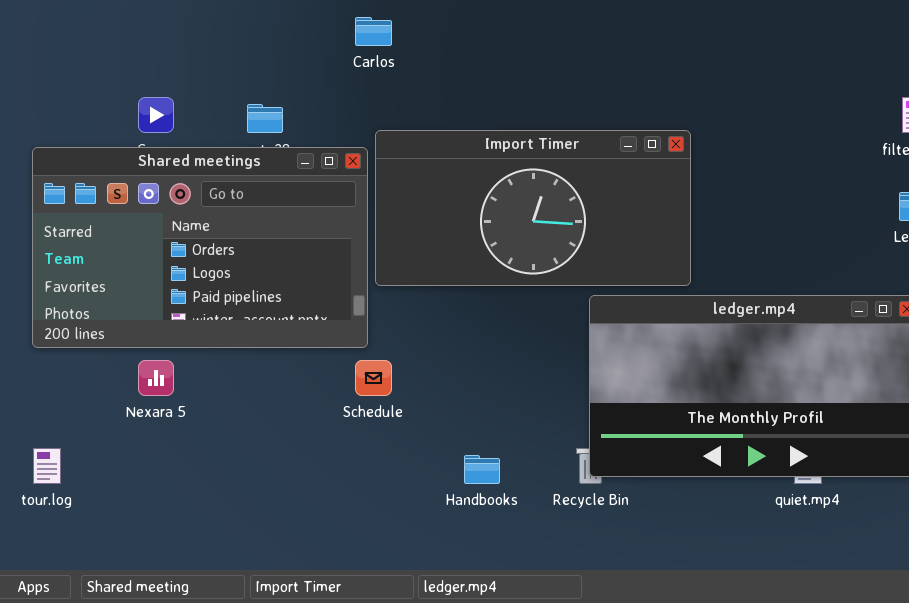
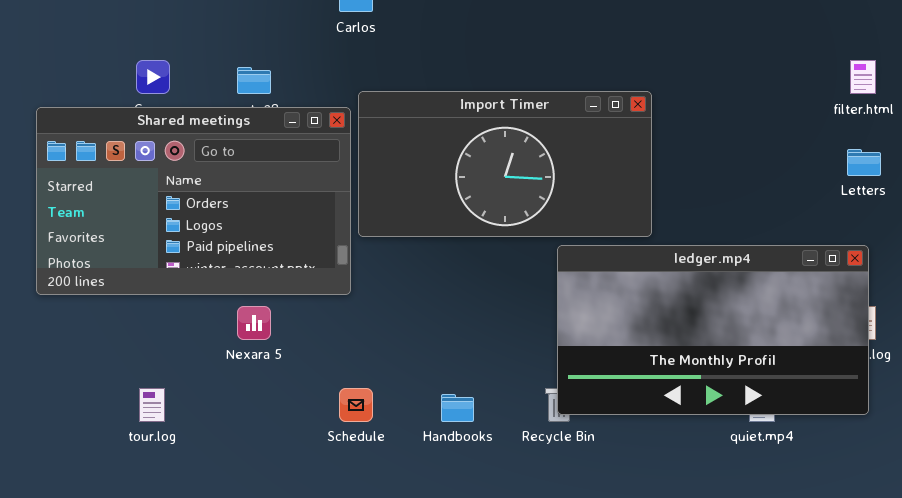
Nexara 5: [138,360,174,396] -> [237,306,271,340], moved
Schedule: [355,360,392,396] -> [339,388,373,422], moved
tour.log: [33,448,61,484] -> [139,388,165,422], moved

